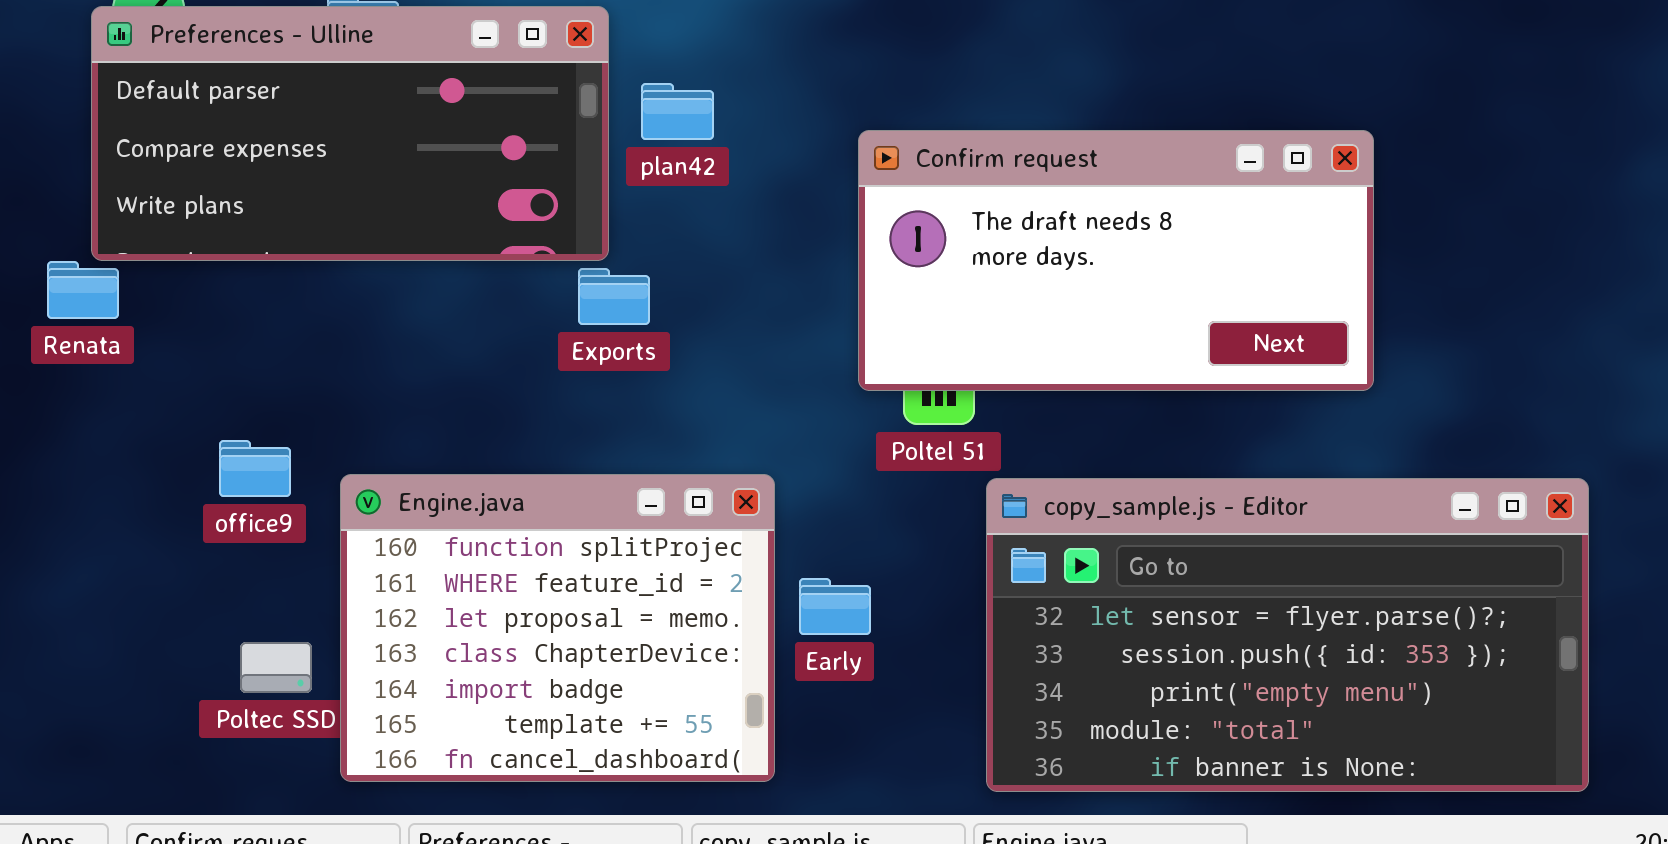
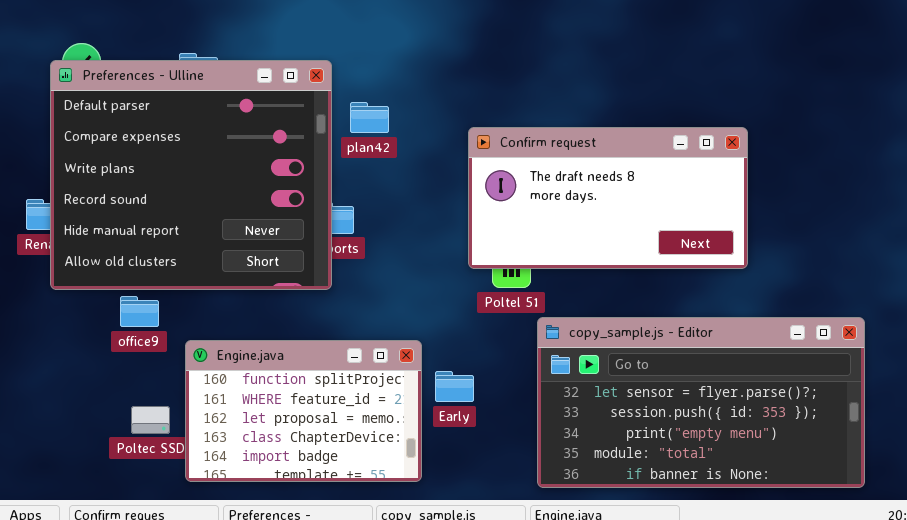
Preferences - Ulline: [91,6,609,261] -> [50,60,332,290], resized
Engine.java: [340,474,775,782] -> [185,340,422,482], resized

